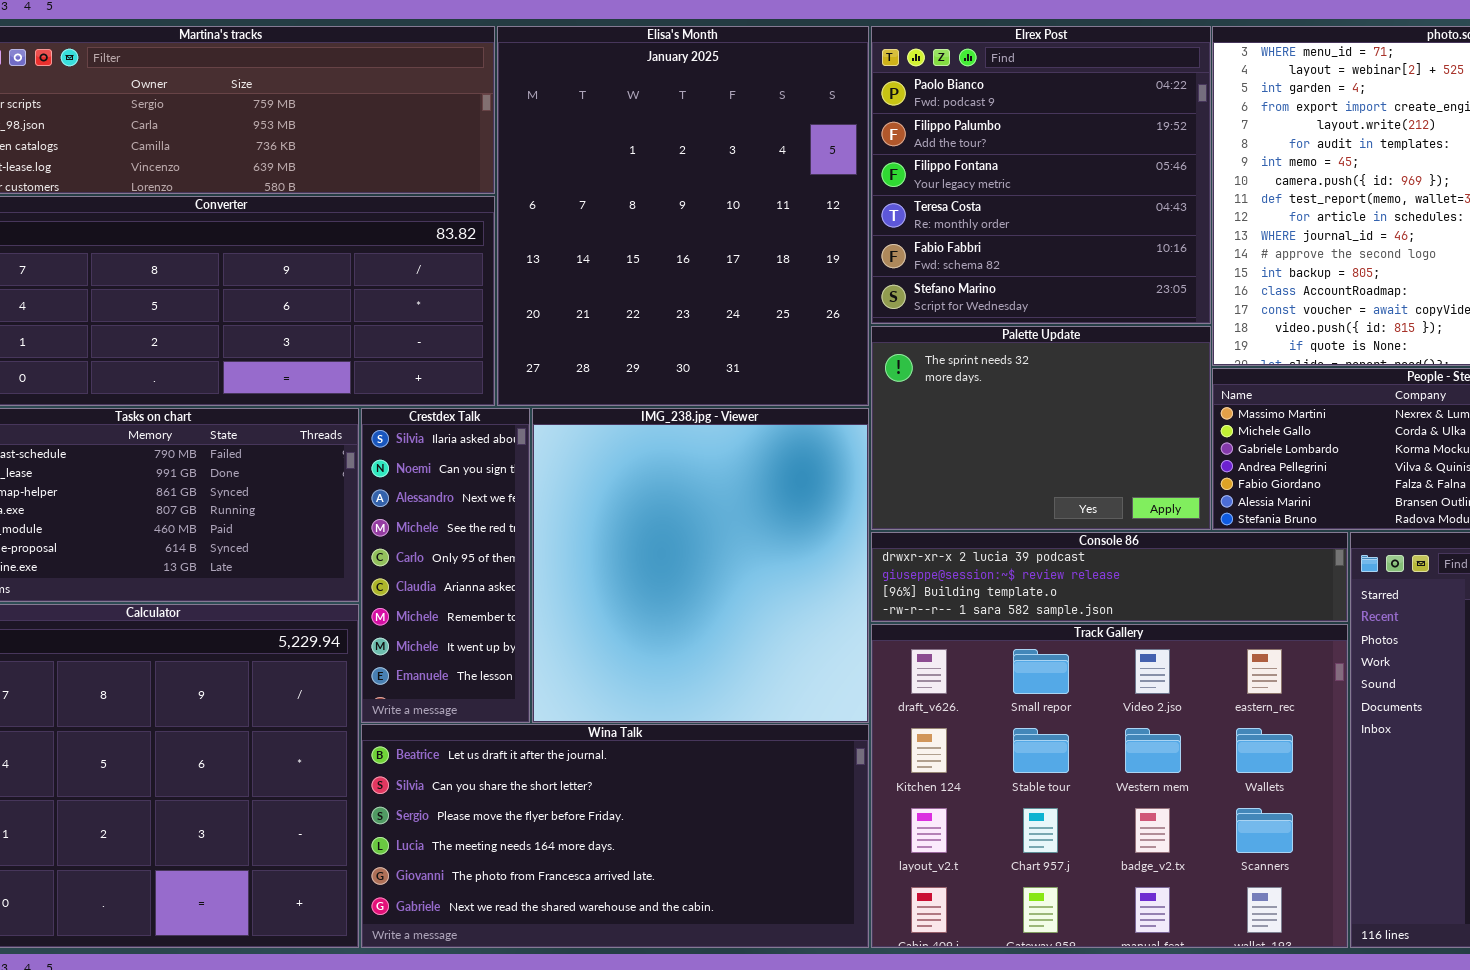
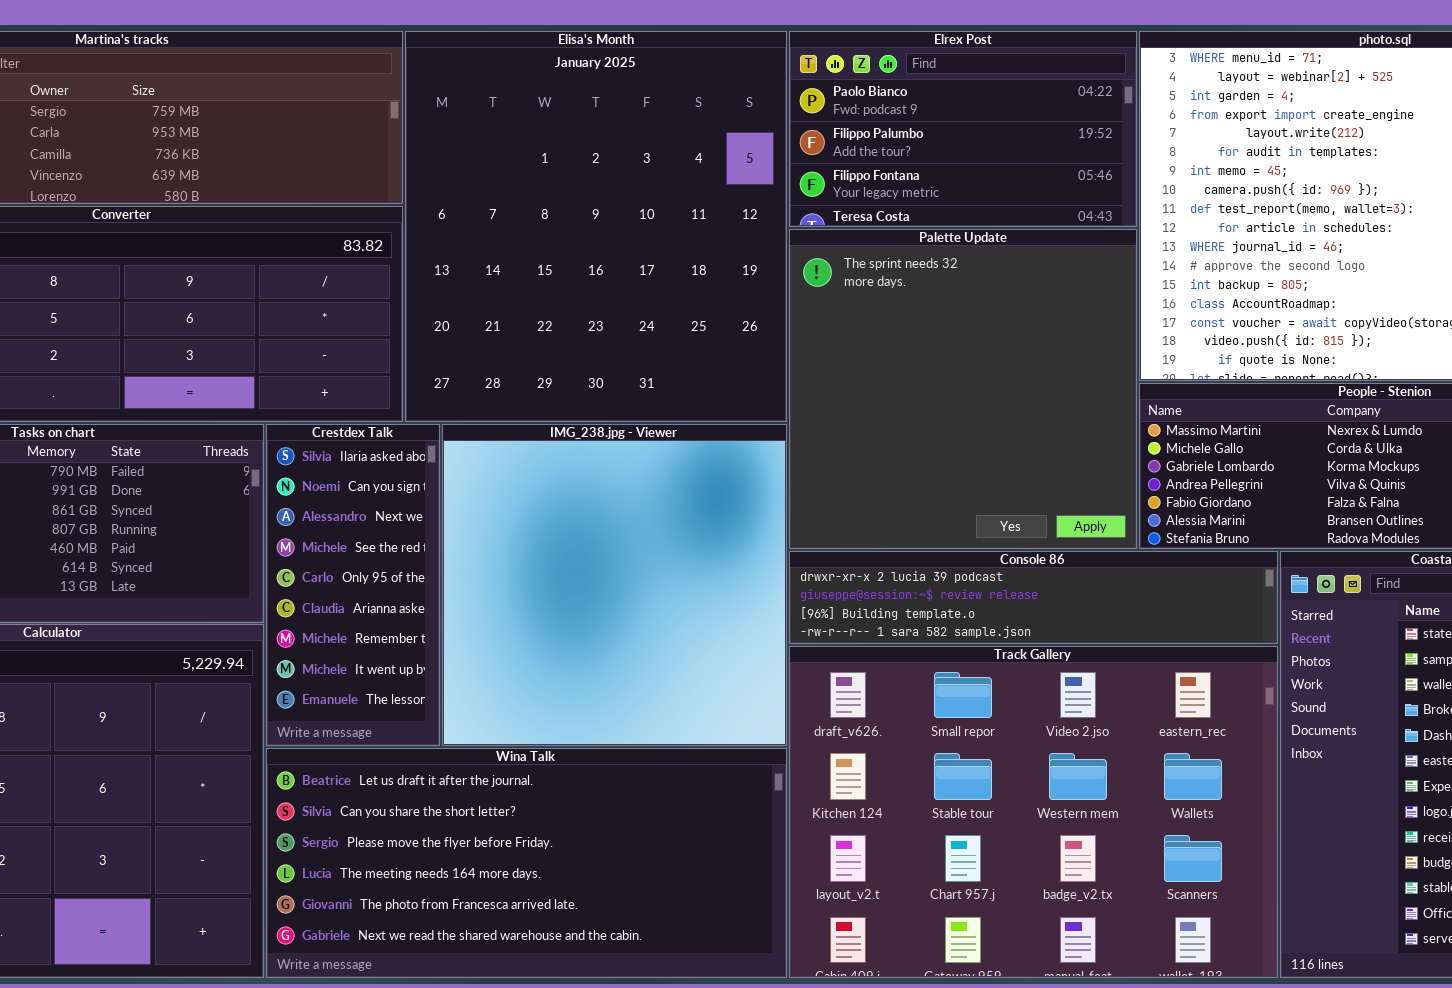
Elrex Post: [871,26,1211,324] -> [789,31,1137,227], resized
Palette Update: [871,326,1211,530] -> [789,229,1137,549], resized

